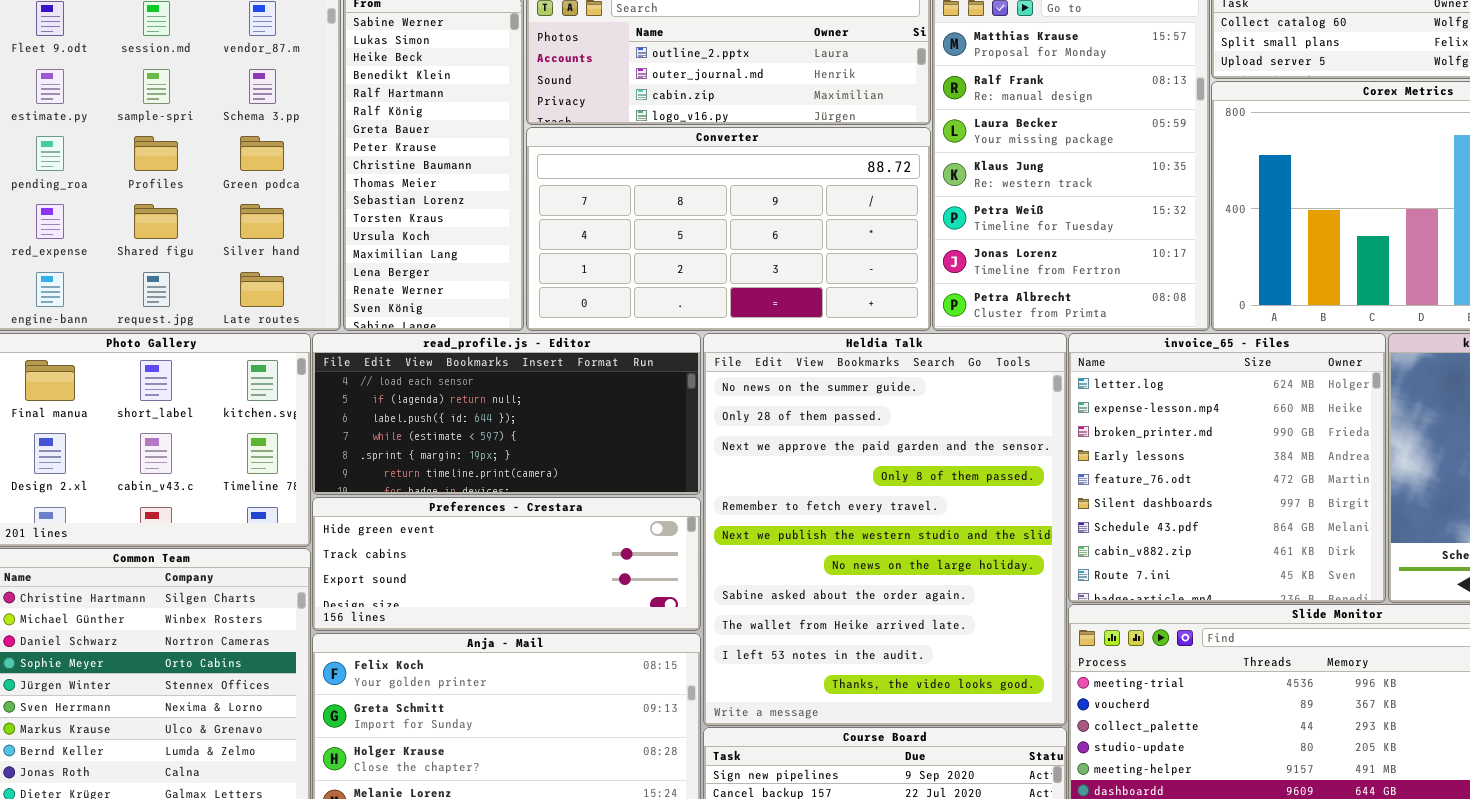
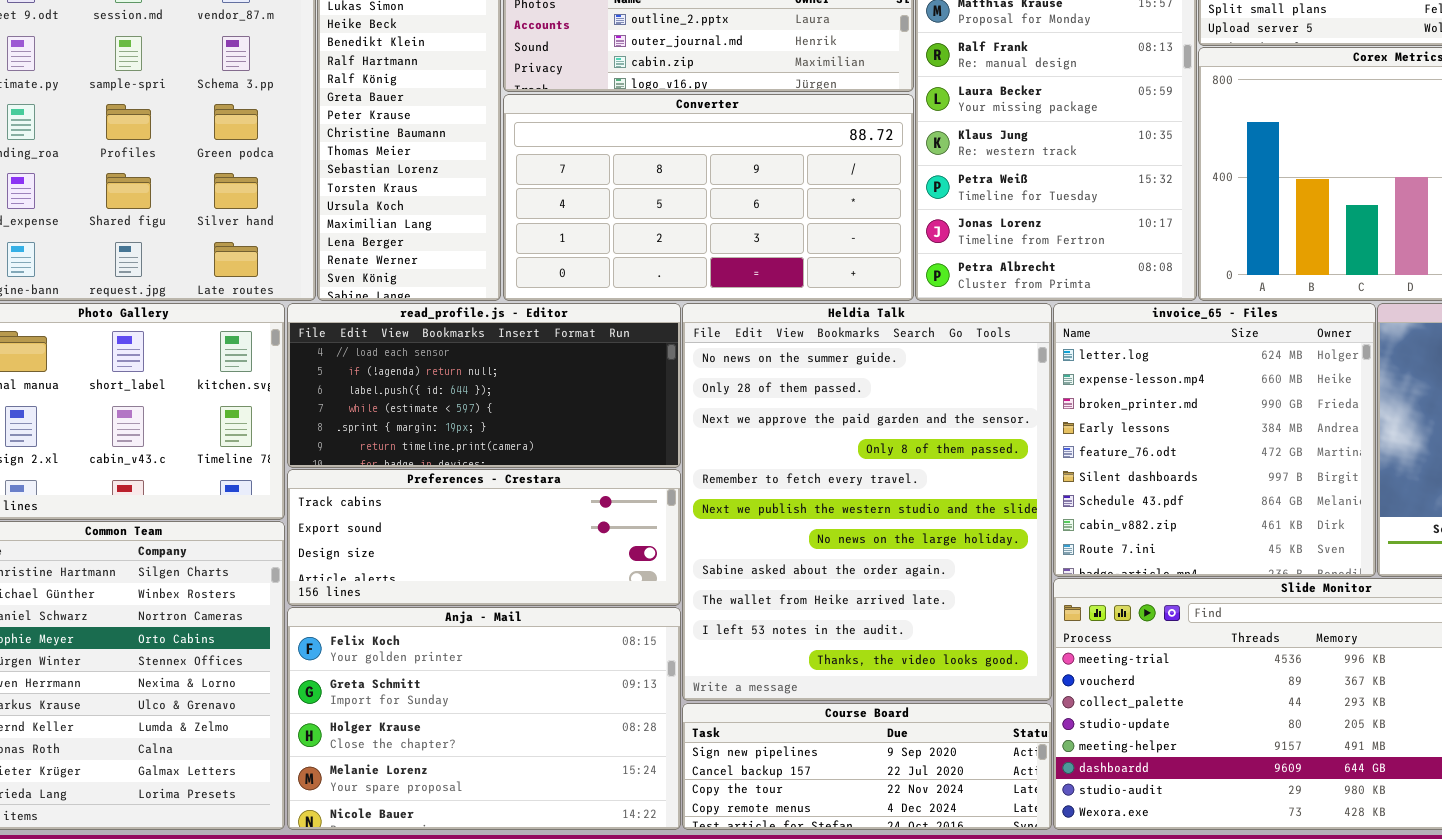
Preferences - Crestara: [312,497,701,631] -> [287,469,681,606], scrolled down 1 row

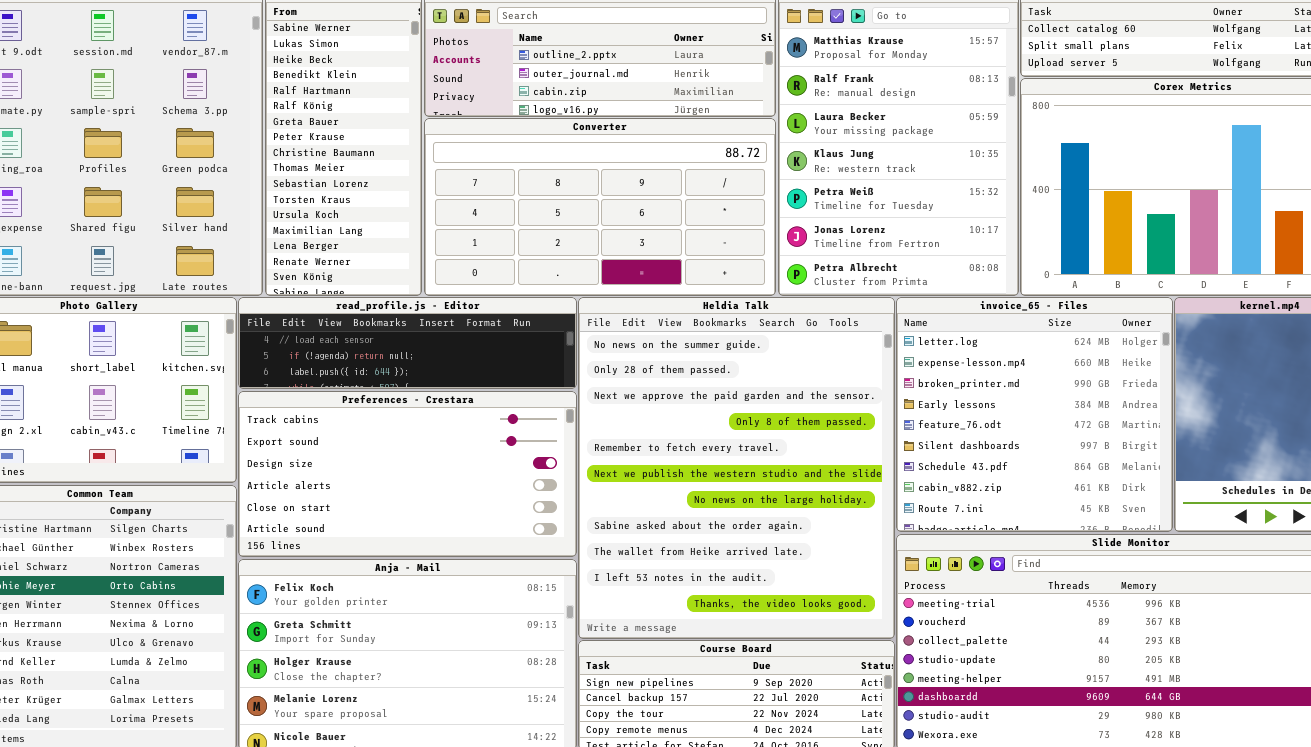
read_profile.js - Editor: [287,303,681,468] -> [238,297,577,389], resized
Preferences - Crestara: [287,469,681,606] -> [238,391,577,557], resized

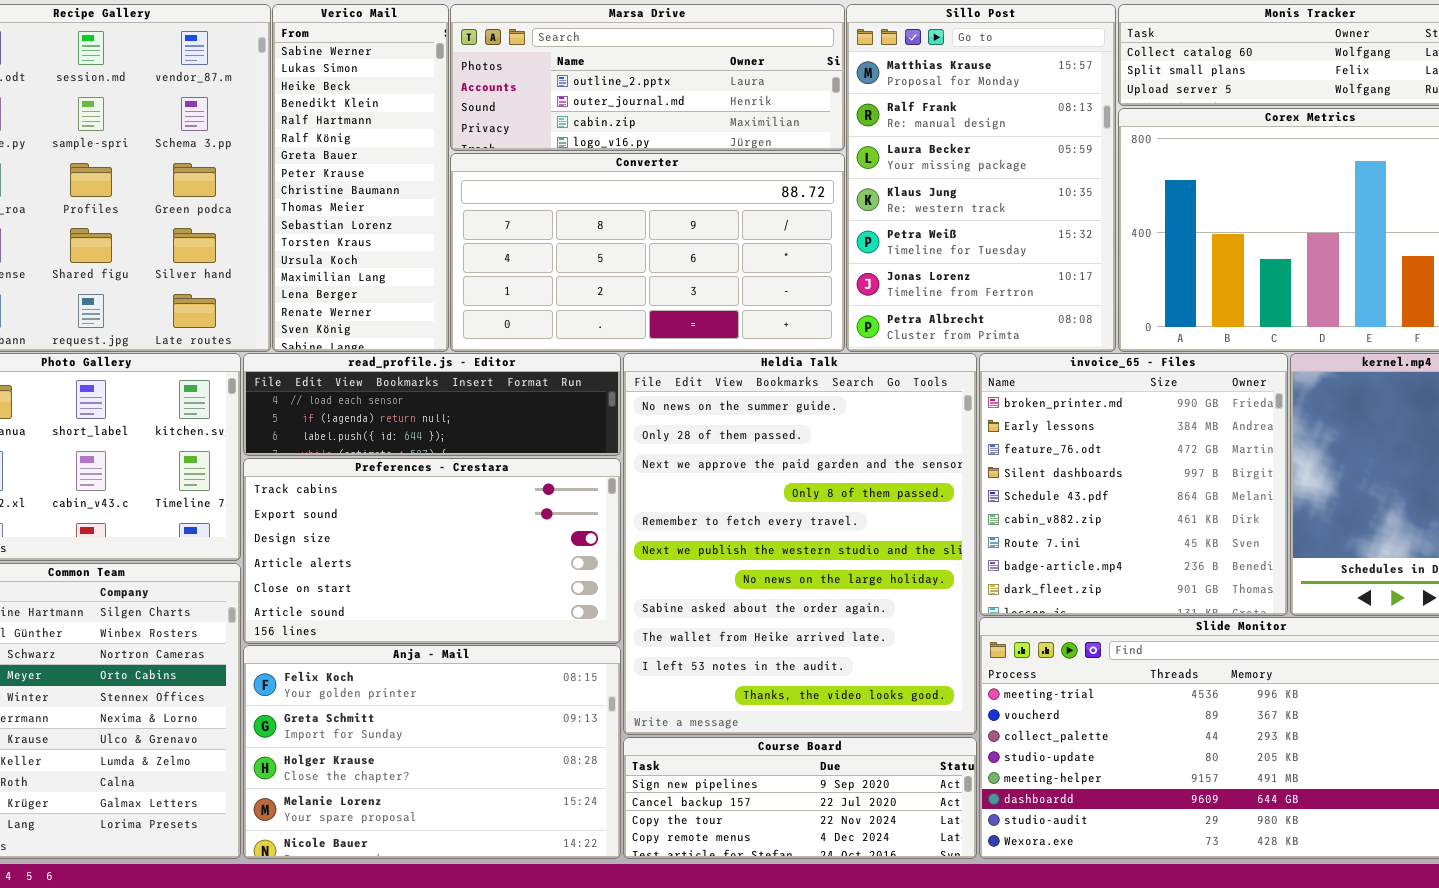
invoice_65 - Files: [896,297,1173,532] -> [979,353,1288,616], scrolled down 2 rows

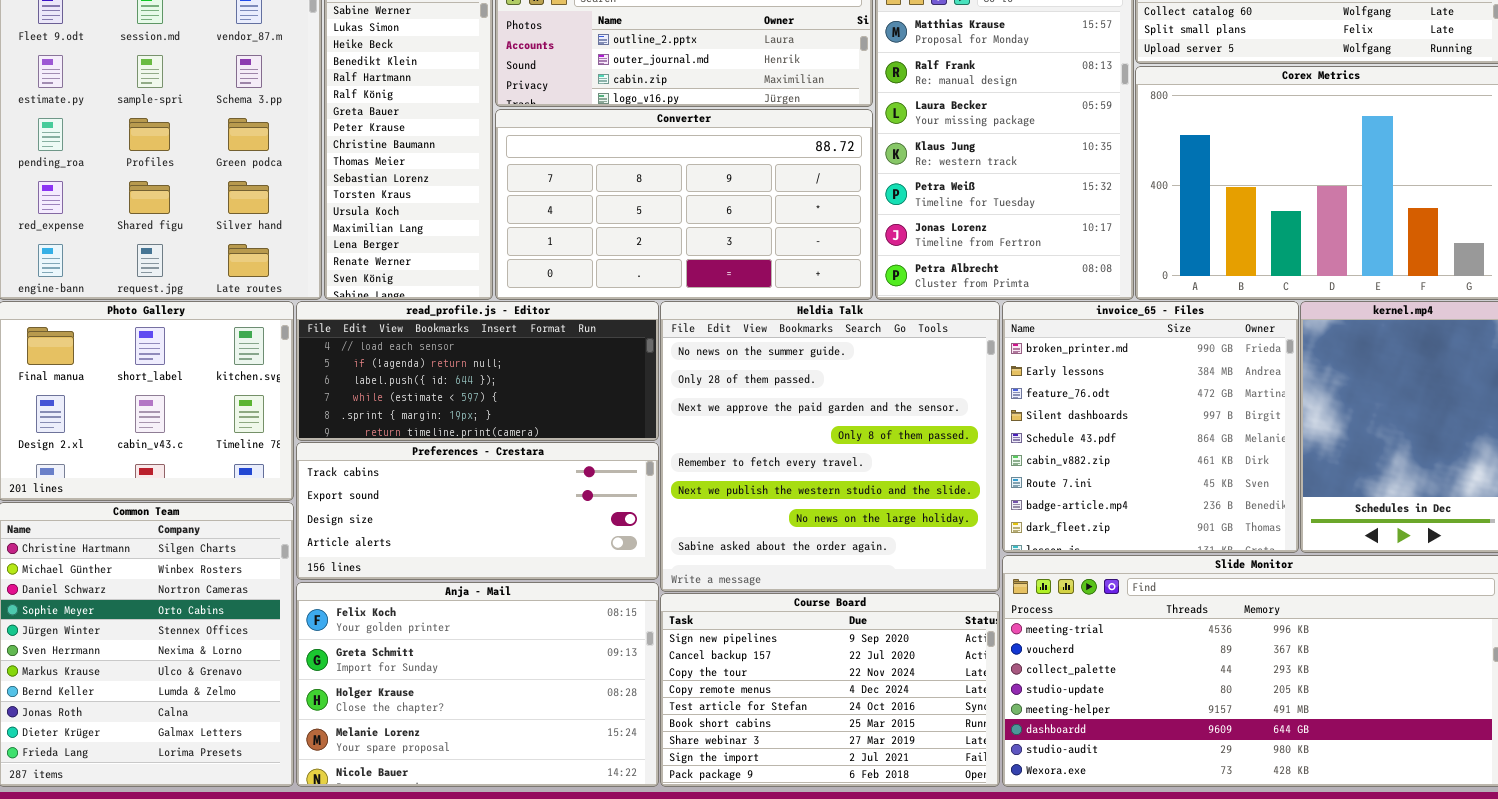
read_profile.js - Editor: [243,353,621,456] -> [296,301,659,441], resized
Heldia Talk: [623,353,977,735] -> [660,301,1000,592], resized
Preferences - Crestara: [243,458,621,644] -> [296,442,659,580], resized
Course Board: [623,737,977,859] -> [660,593,1000,787], resized

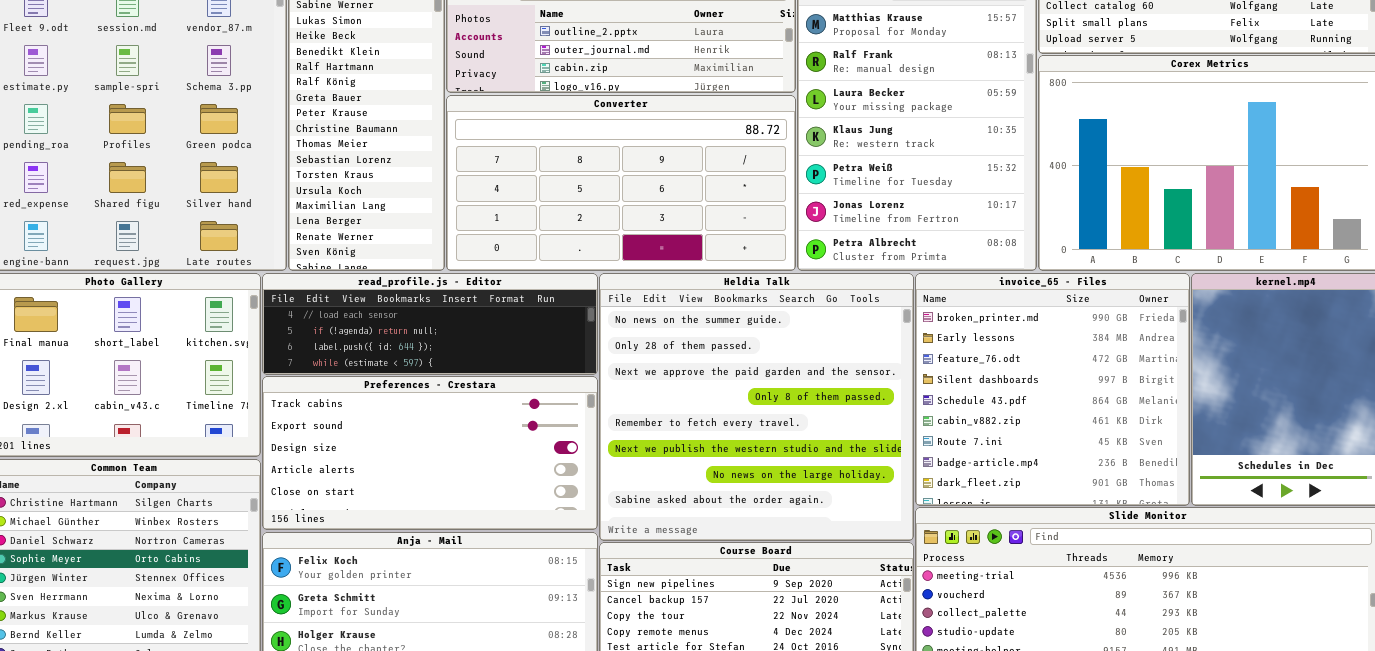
read_profile.js - Editor: [296,301,659,441] -> [262,273,598,375], resized
Preferences - Crestara: [296,442,659,580] -> [262,376,598,530], resized

